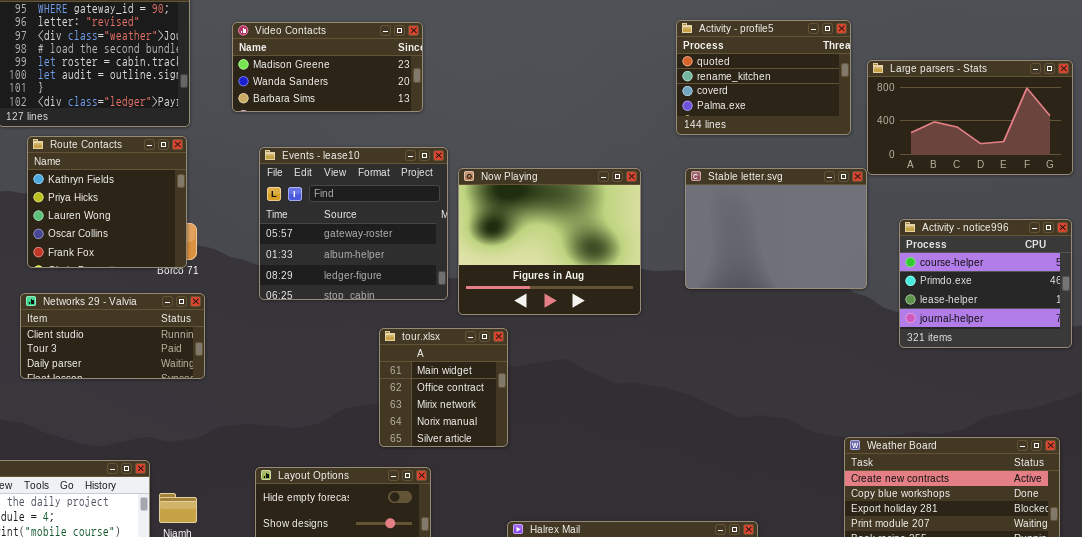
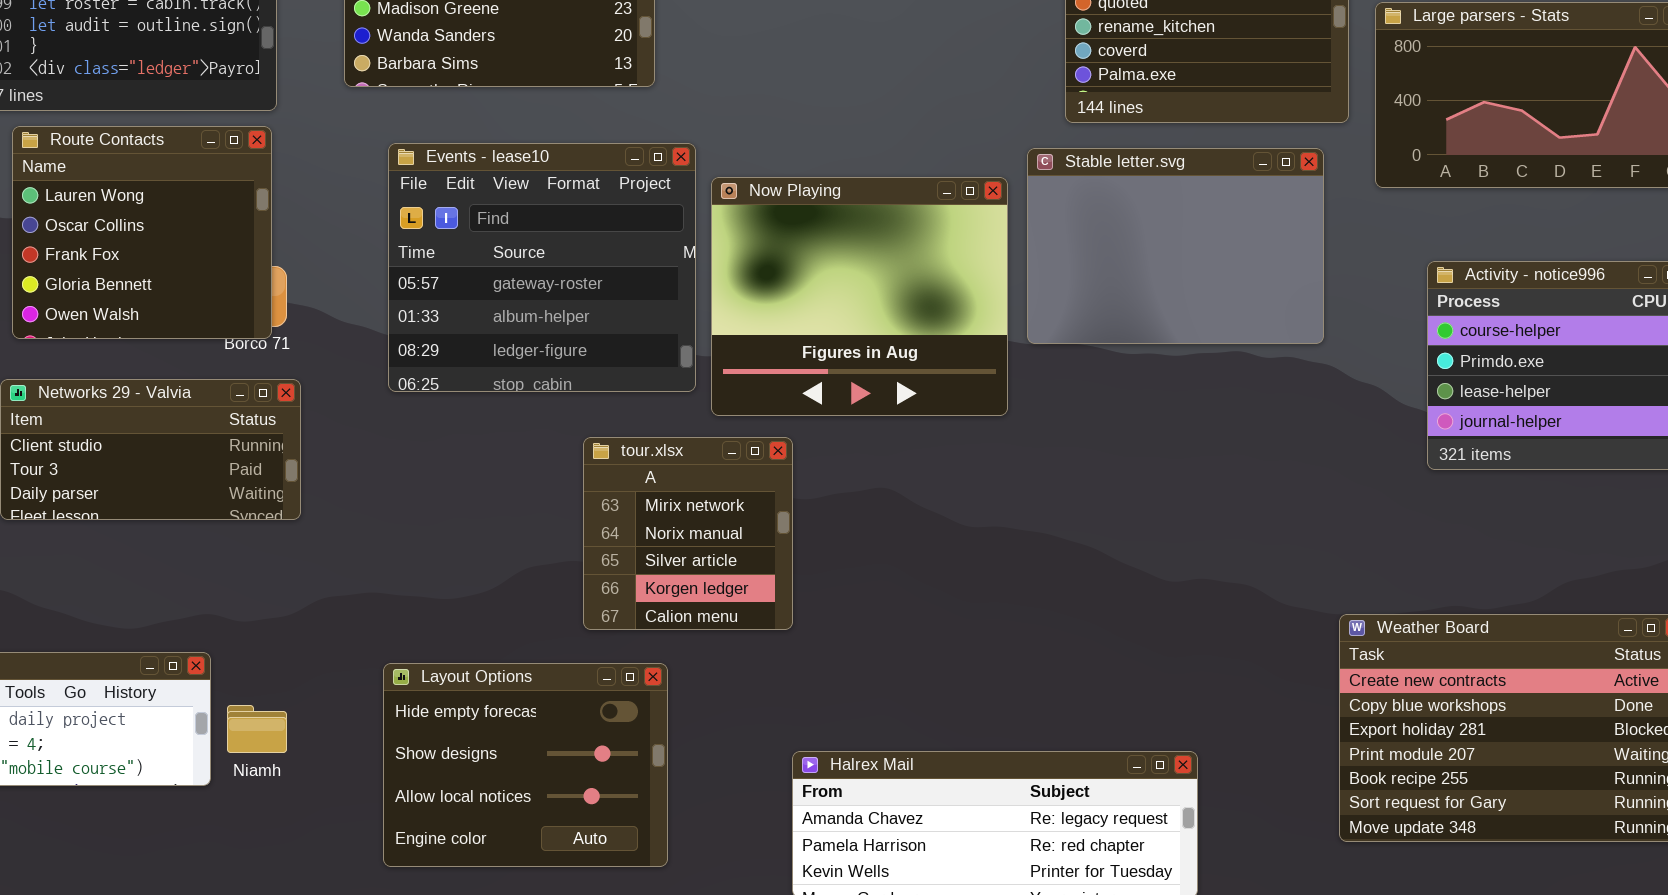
Route Contacts: [27,136,187,268] -> [12,126,272,339], scrolled down 2 rows
Stable letter.svg: [685,168,867,289] -> [1027,148,1324,344], moved
tour.xlsx: [379,328,508,447] -> [583,437,793,630], scrolled down 2 rows

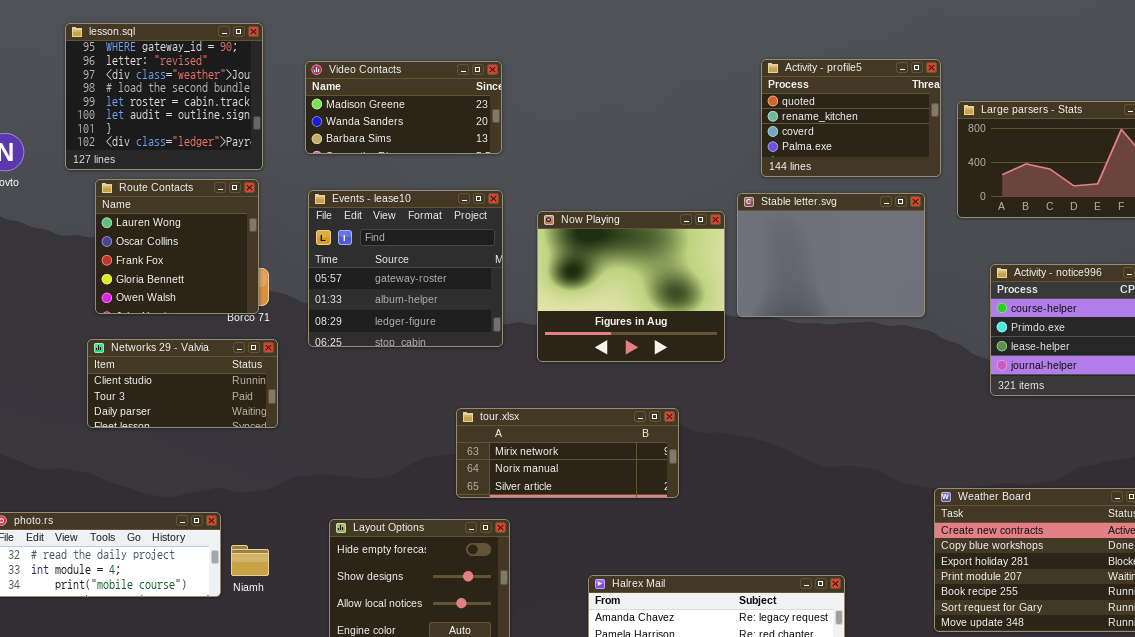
Events - lease10: [388,143,696,392] -> [308,190,503,347], moved
tour.xlsx: [583,437,793,630] -> [456,408,679,498], resized

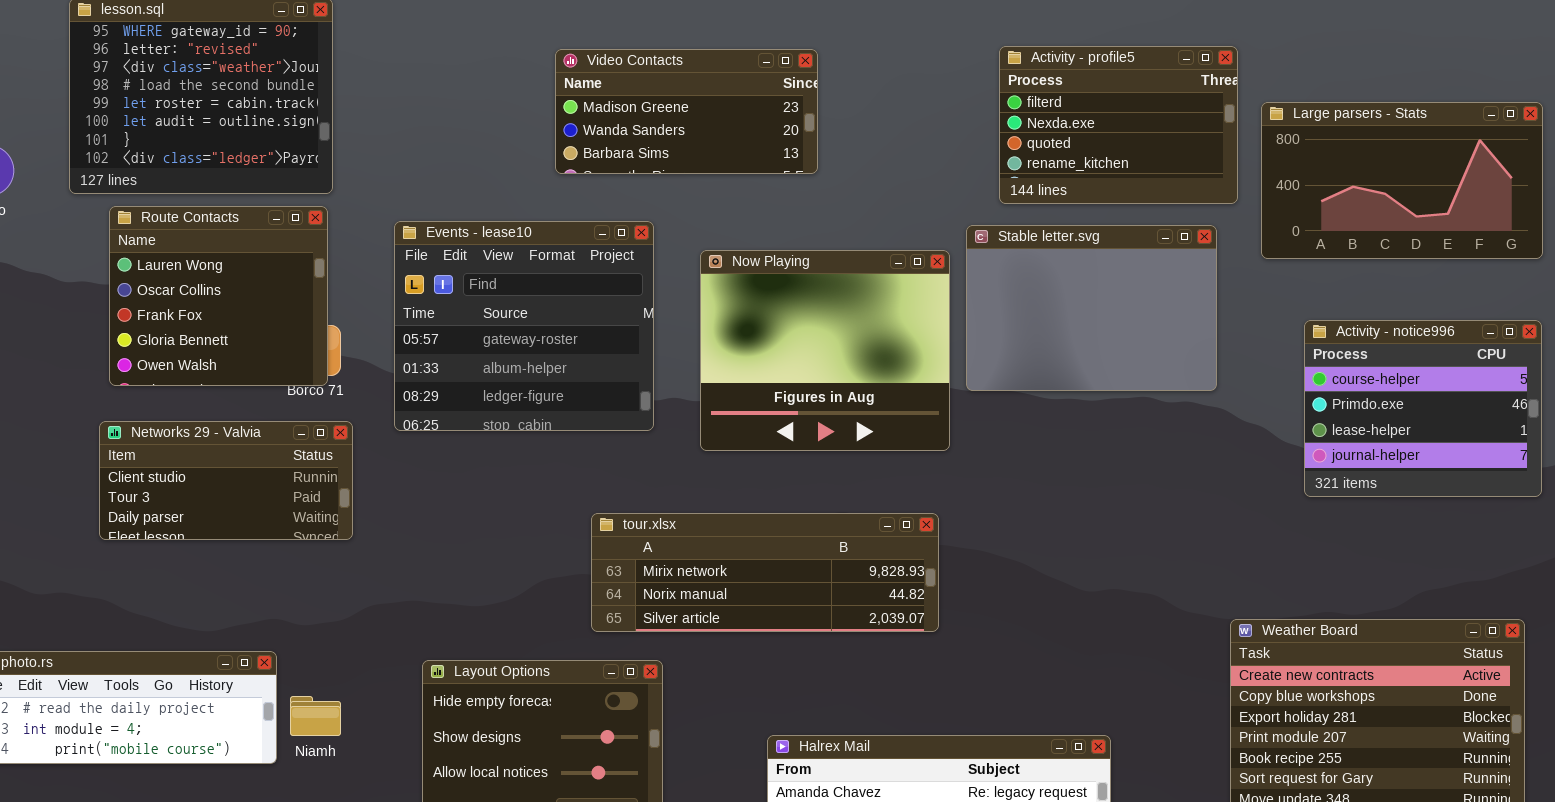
Activity - profile5: [761,59,941,177] -> [999,46,1238,204], scrolled up 2 rows
Video Contacts: [305,61,502,154] -> [555,49,818,174], moved
tour.xlsx: [456,408,679,498] -> [591,513,939,632], resized

